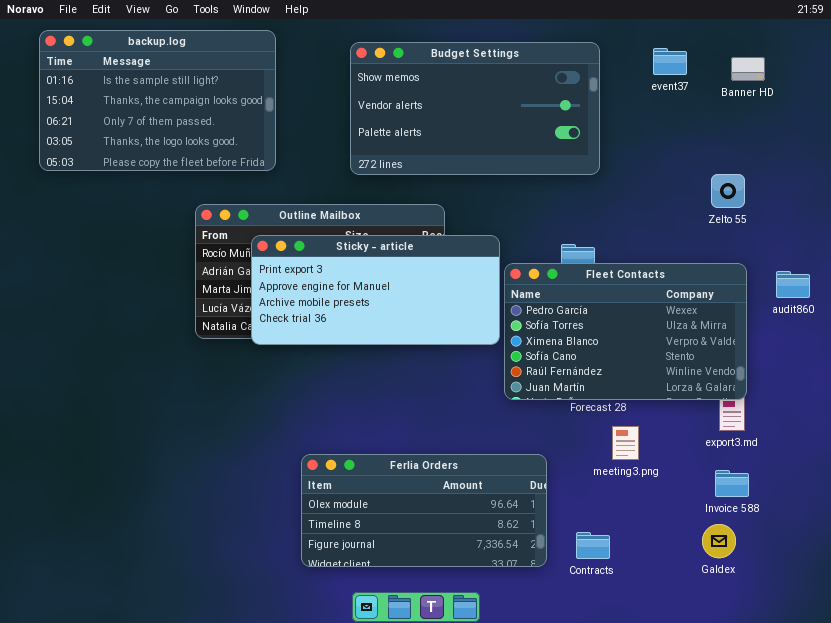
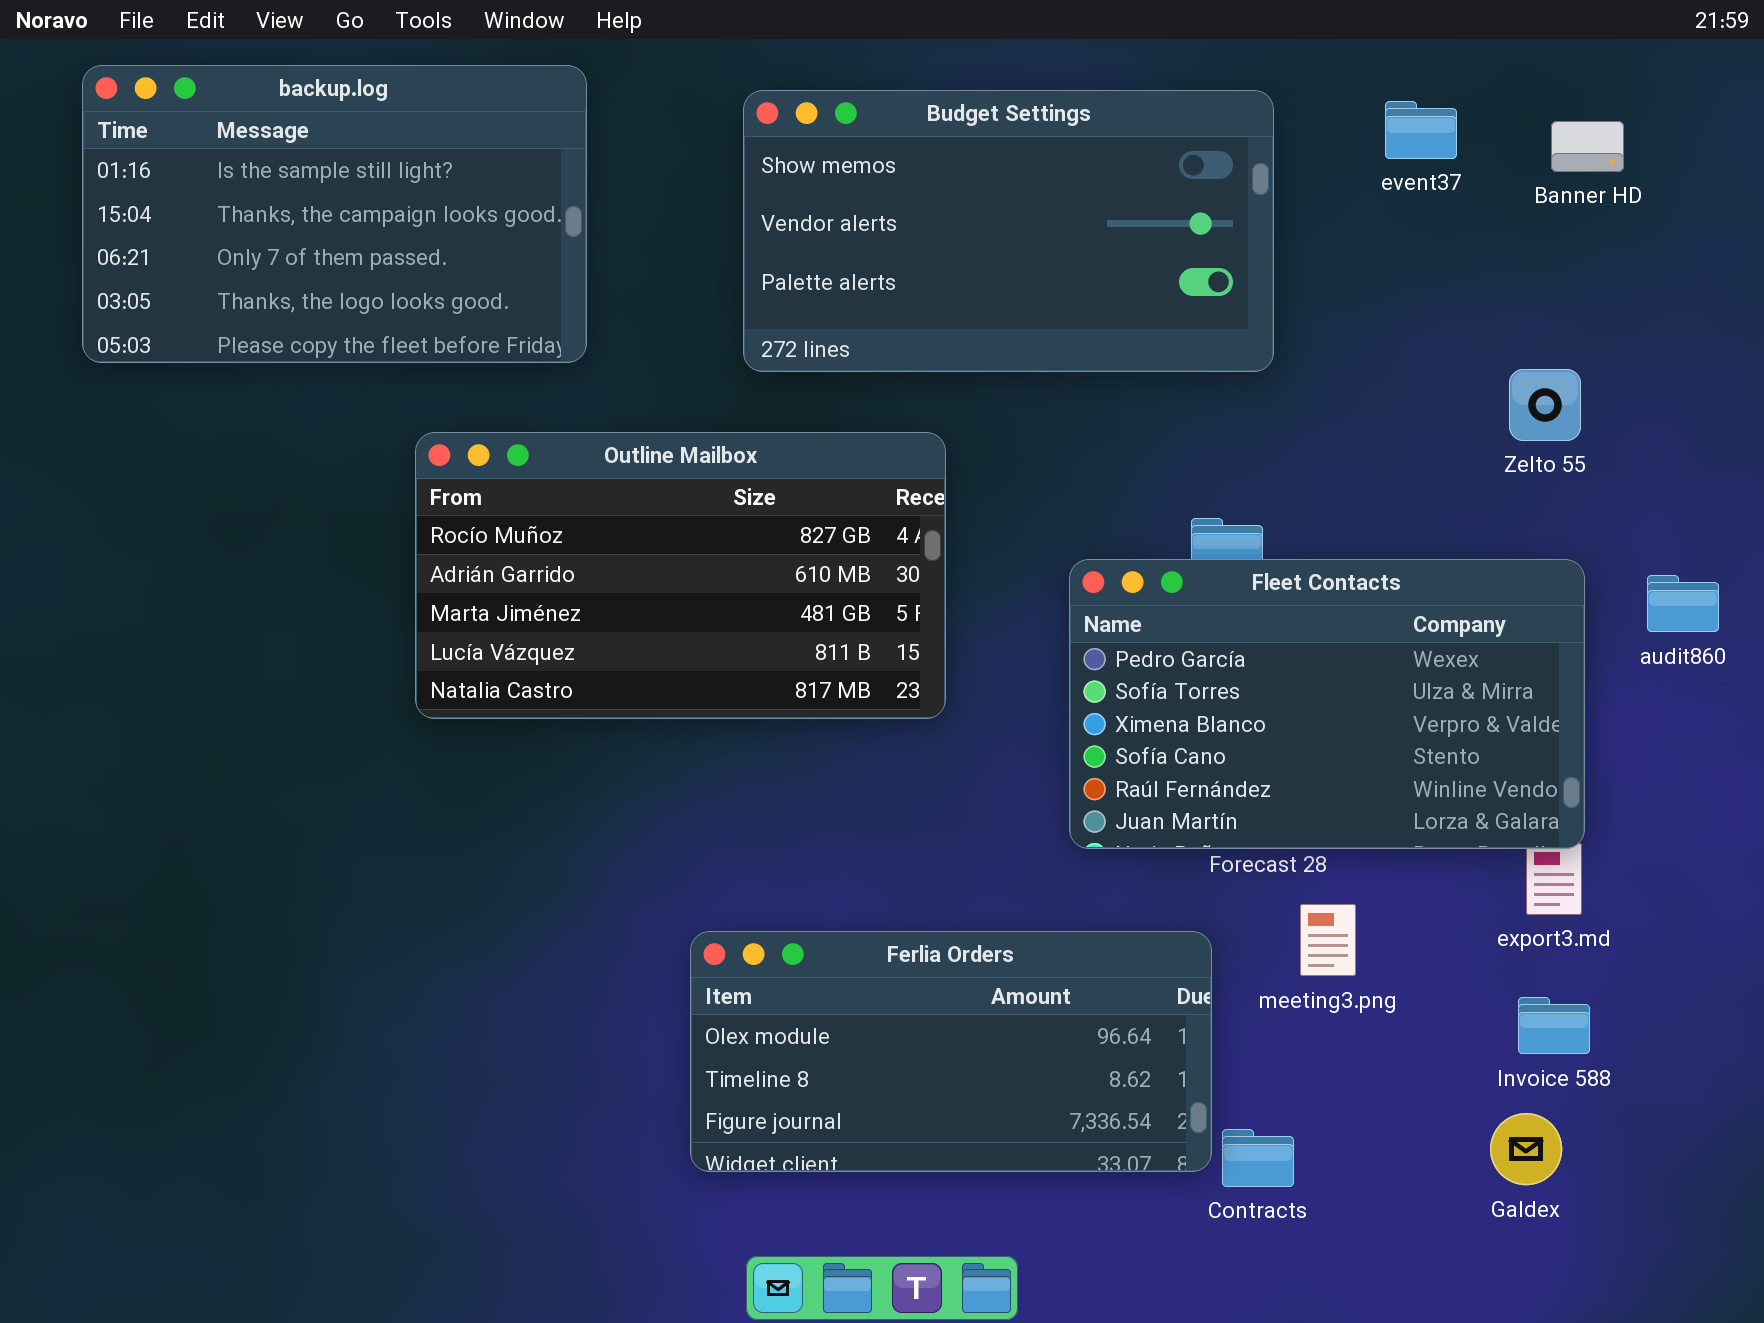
Sticky - article: [251,235,500,345] -> none, closed
Ferlia Orders: [301,454,547,567] -> [690,931,1212,1172], moved

